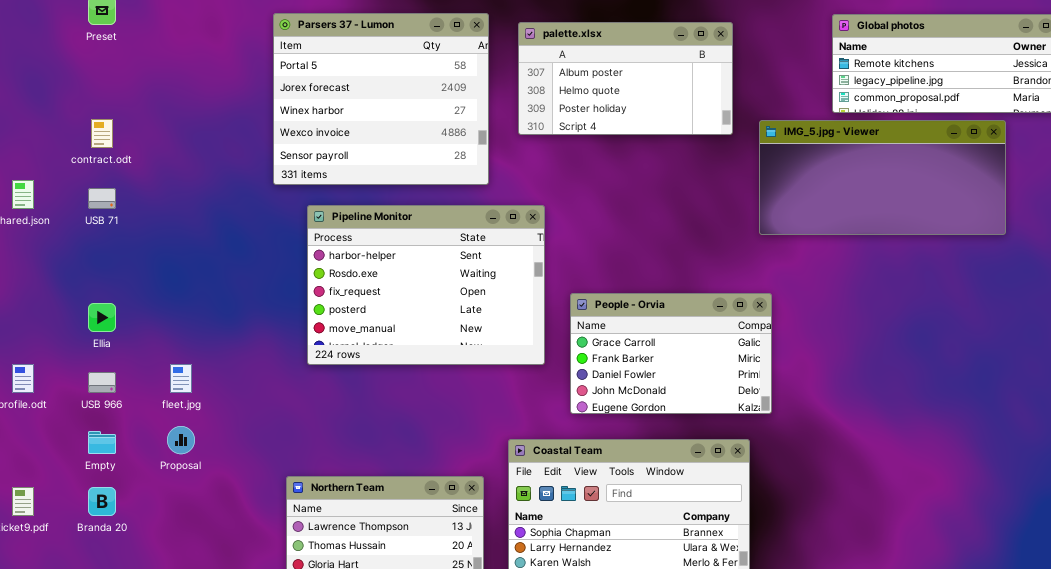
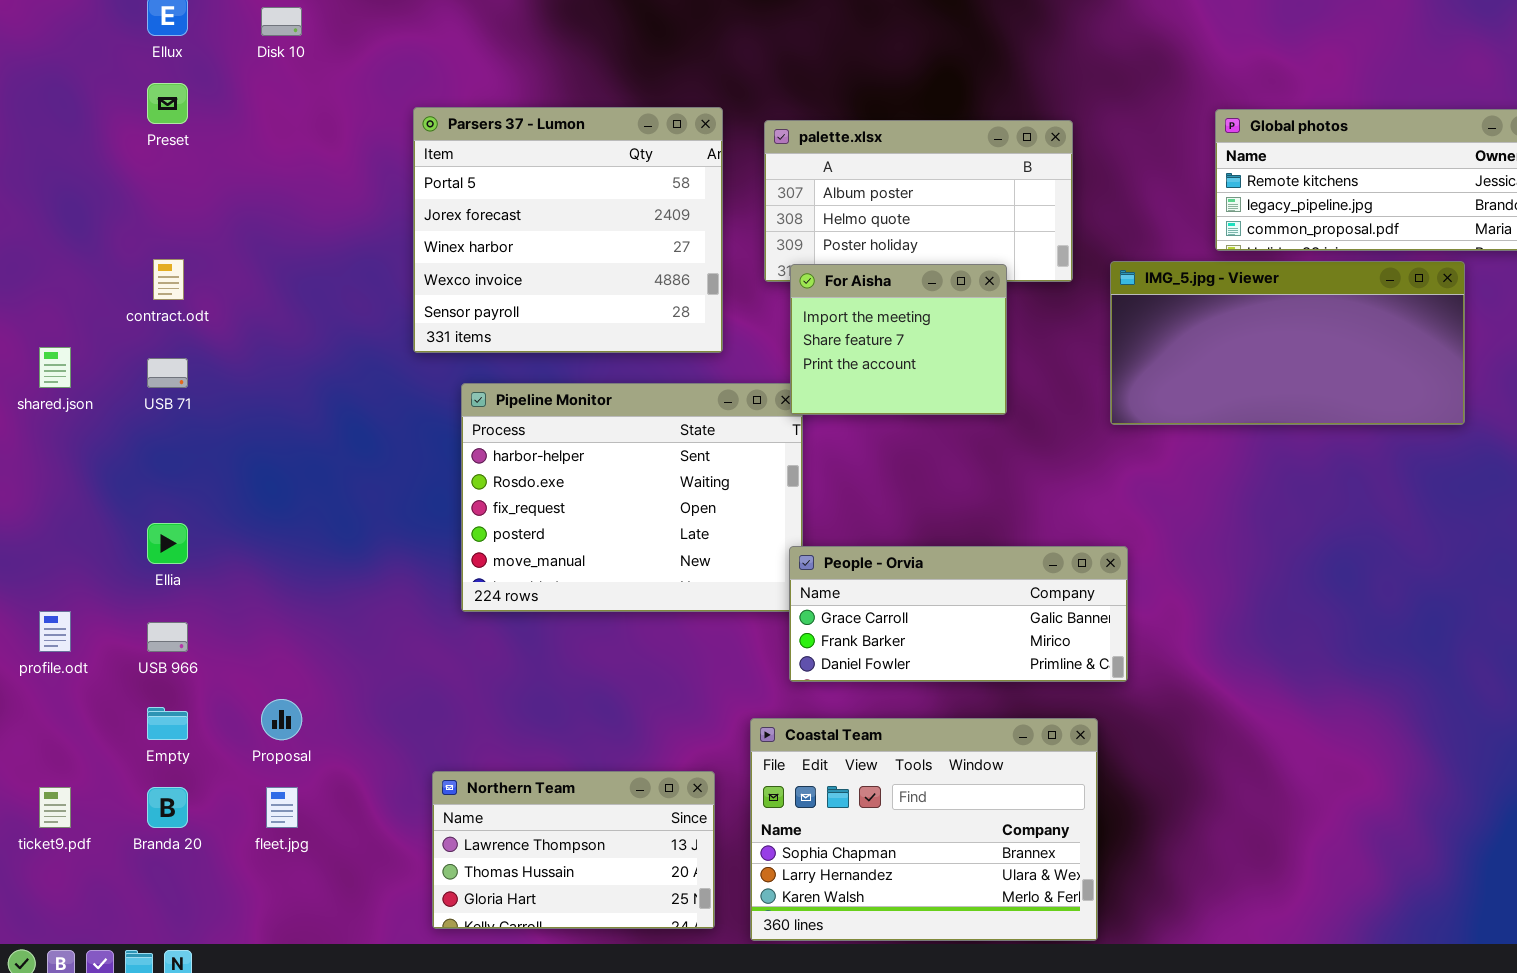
For Aisha: none -> [790,264,1007,415], opened
People - Orvia: [570,293,772,414] -> [789,546,1128,682], resized
fleet.jpg: [170,364,192,393] -> [266,787,298,828], moved

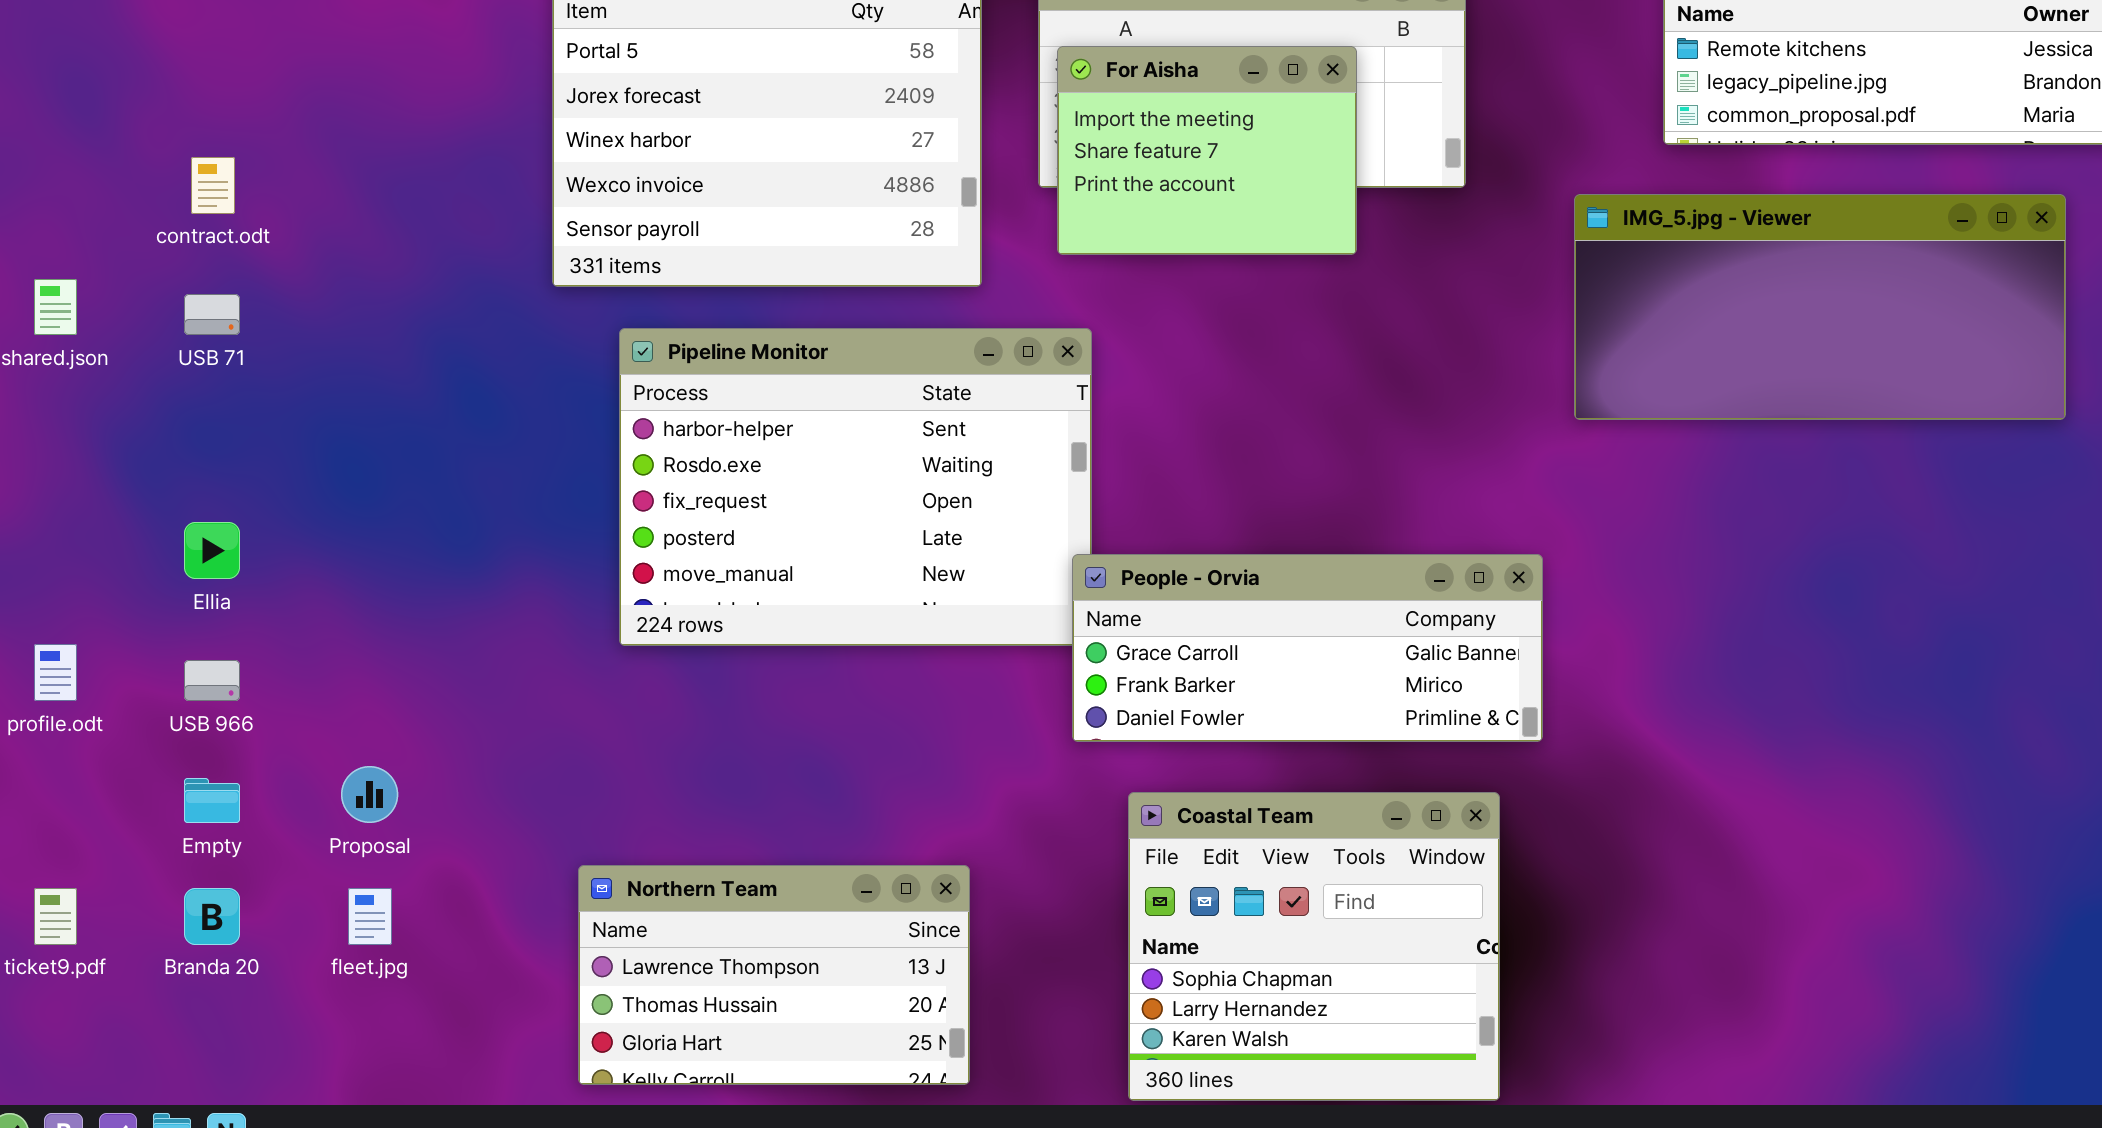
IMG_5.jpg - Viewer: [1110,261,1465,425] -> [1574,194,2066,420], moved
For Aisha: [790,264,1007,415] -> [1057,46,1357,255], moved
Coastal Team: [750,718,1098,941] -> [1128,792,1500,1101], resized

